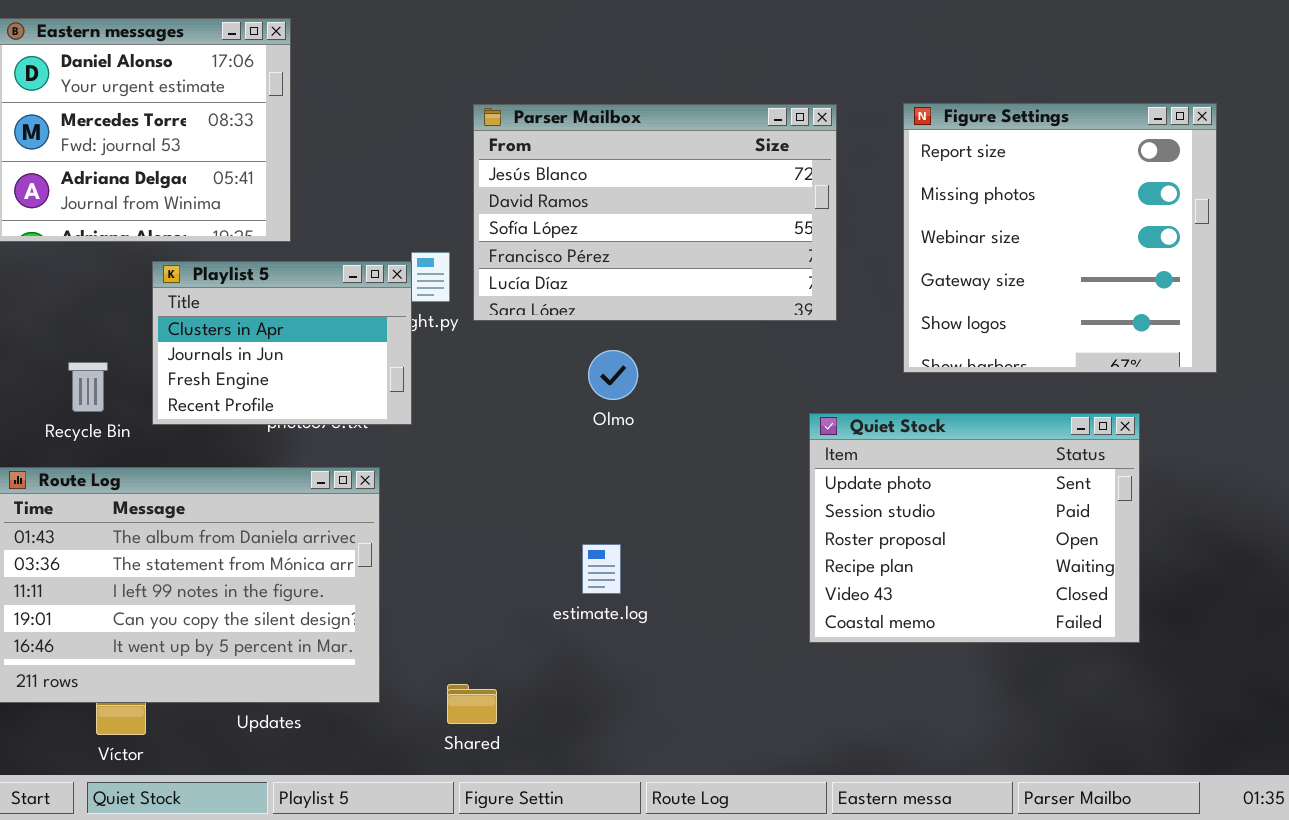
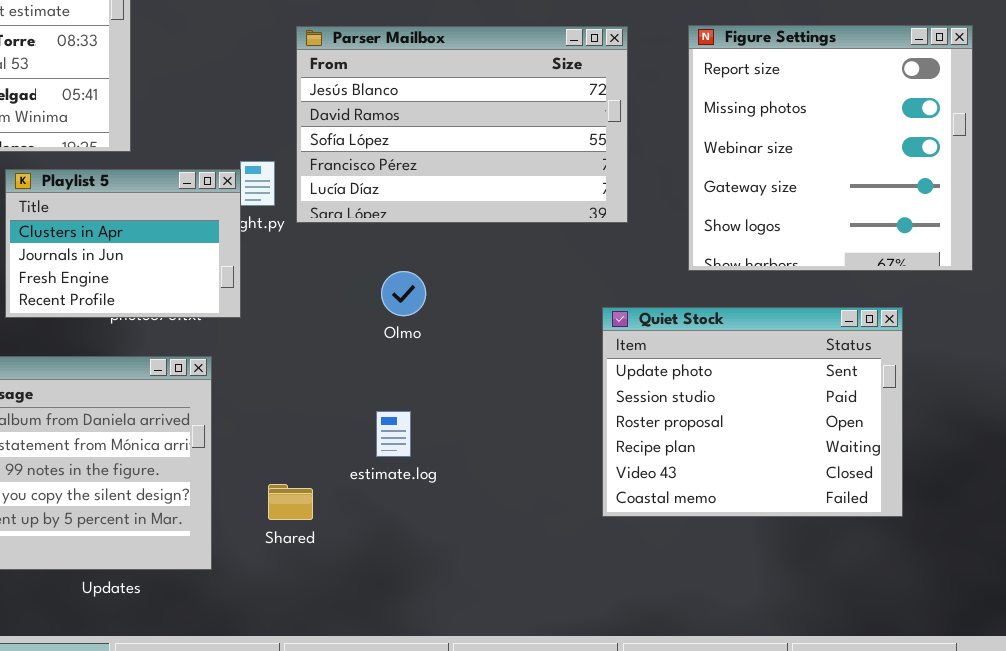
Olmo: [588,350,638,400] -> [381,271,426,316], moved
estimate.log: [582,544,621,594] -> [376,411,411,457], moved
Shared: [447,684,497,724] -> [268,484,313,520], moved

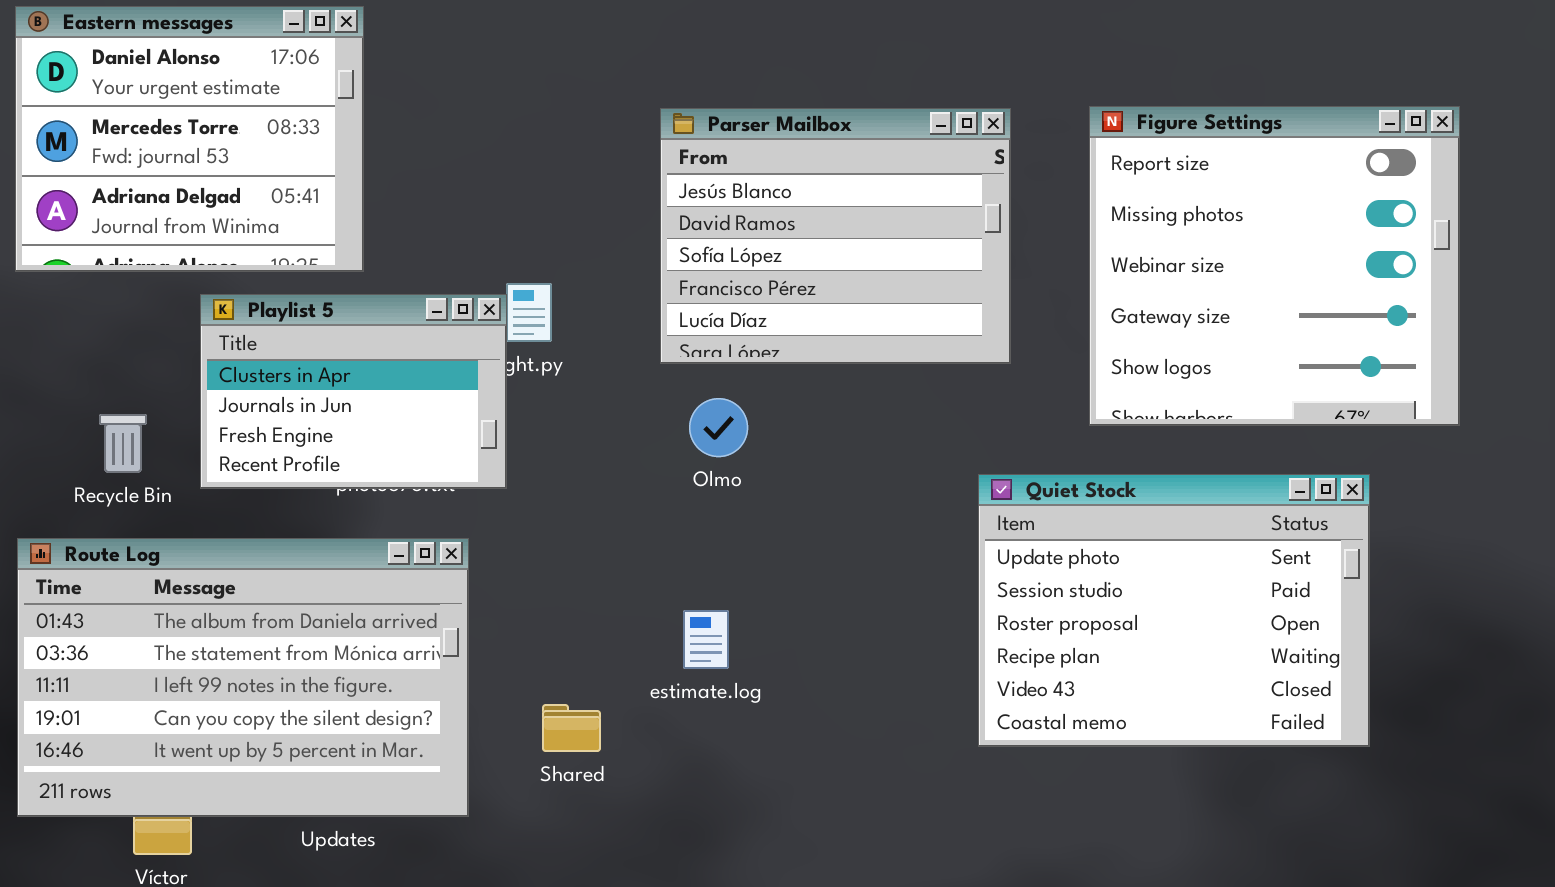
Parser Mailbox: [296,26,628,223] -> [660,108,1011,364], resized
Olmo: [381,271,426,316] -> [689,398,748,457], moved

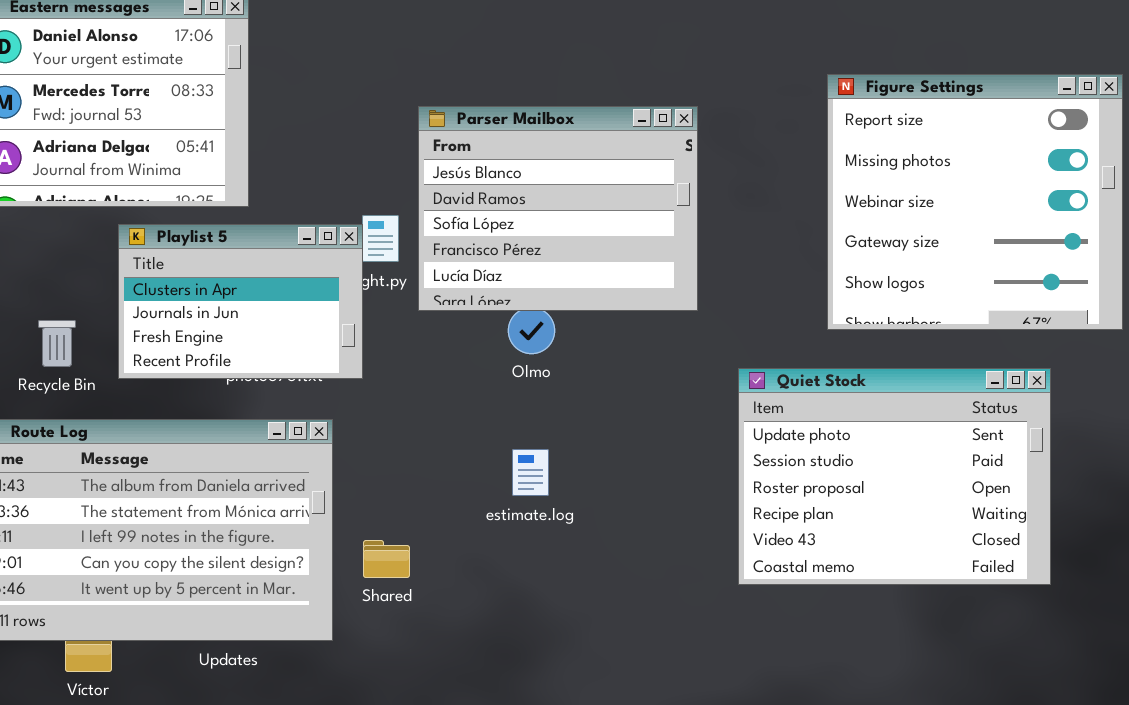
Parser Mailbox: [660,108,1011,364] -> [418,106,698,311], moved
estimate.log: [683,610,729,669] -> [512,449,549,496], moved
Shared: [542,704,601,752] -> [363,540,410,578], moved

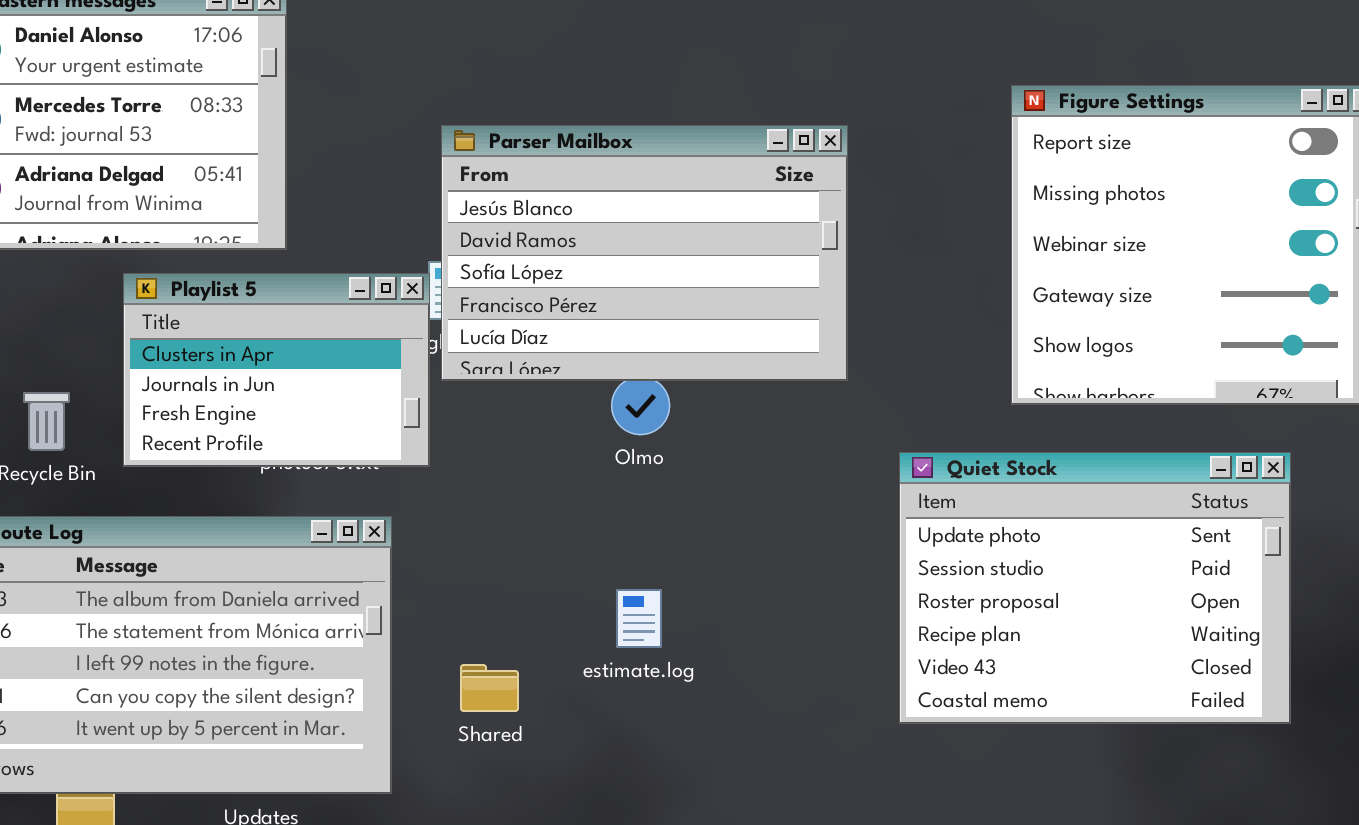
Parser Mailbox: [418,106,698,311] -> [441,125,848,381], resized
estimate.log: [512,449,549,496] -> [616,589,662,648], moved
Shared: [363,540,410,578] -> [460,664,519,712], moved

